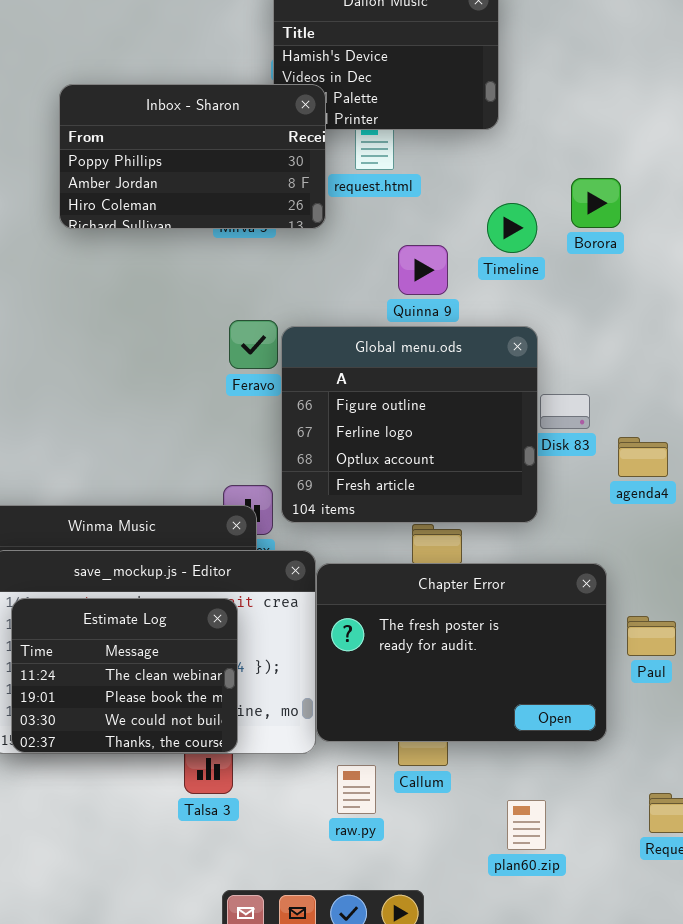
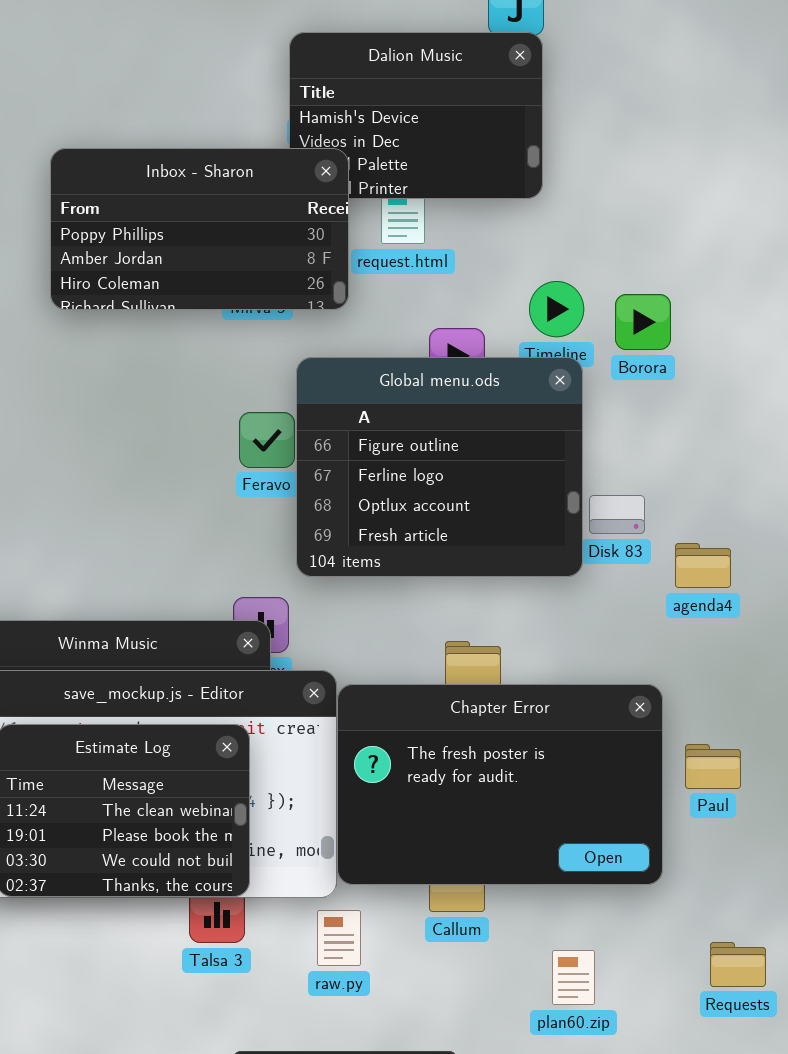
Borora: [571,178,621,228] -> [615,294,671,350], moved
Global menu.ods: [281,326,538,523] -> [296,357,583,577], moved
raw.py: [337,765,376,814] -> [317,910,361,966], moved

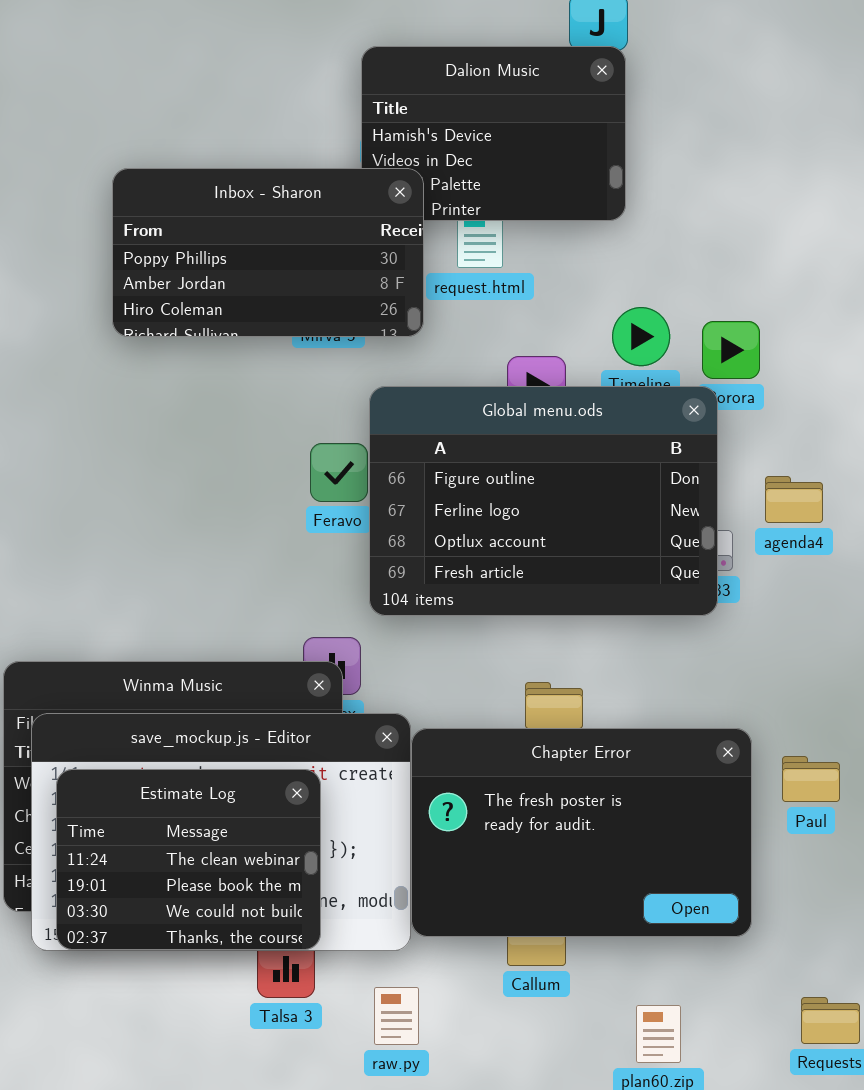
Global menu.ods: [296,357,583,577] -> [369,386,718,616], resized
agenda4: [675,543,731,588] -> [765,476,823,523], moved
Paul: [685,744,741,789] -> [782,756,840,802], moved
raw.py: [317,910,361,966] -> [374,987,419,1045], moved

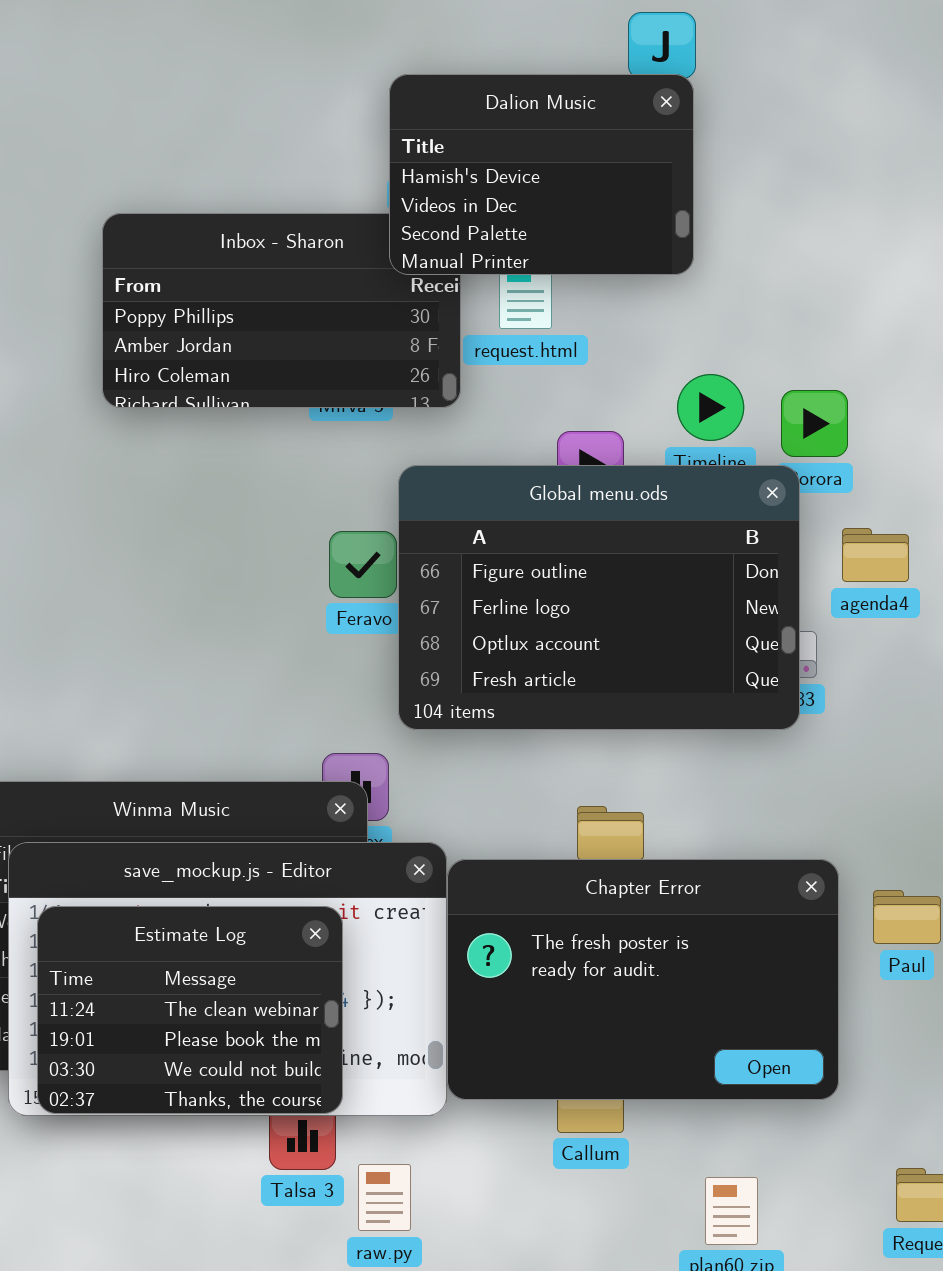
Dalion Music: [361,46,626,221] -> [389,74,694,275], raised
agenda4: [765,476,823,523] -> [842,528,909,582], moved
raw.py: [374,987,419,1045] -> [358,1164,411,1231], moved

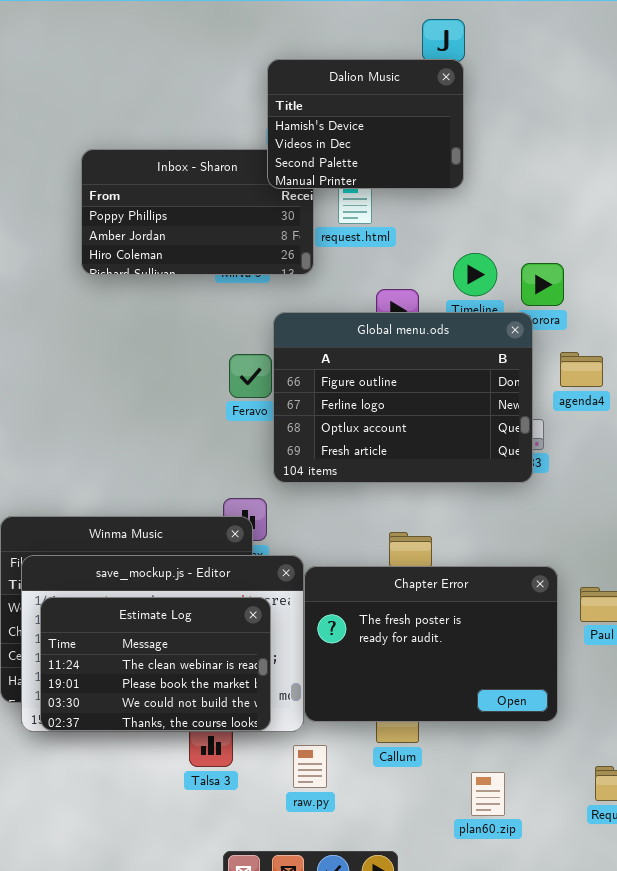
Estimate Log: [37,906,343,1114] -> [40,597,271,731], resized
raw.py: [358,1164,411,1231] -> [293,745,327,788], moved

